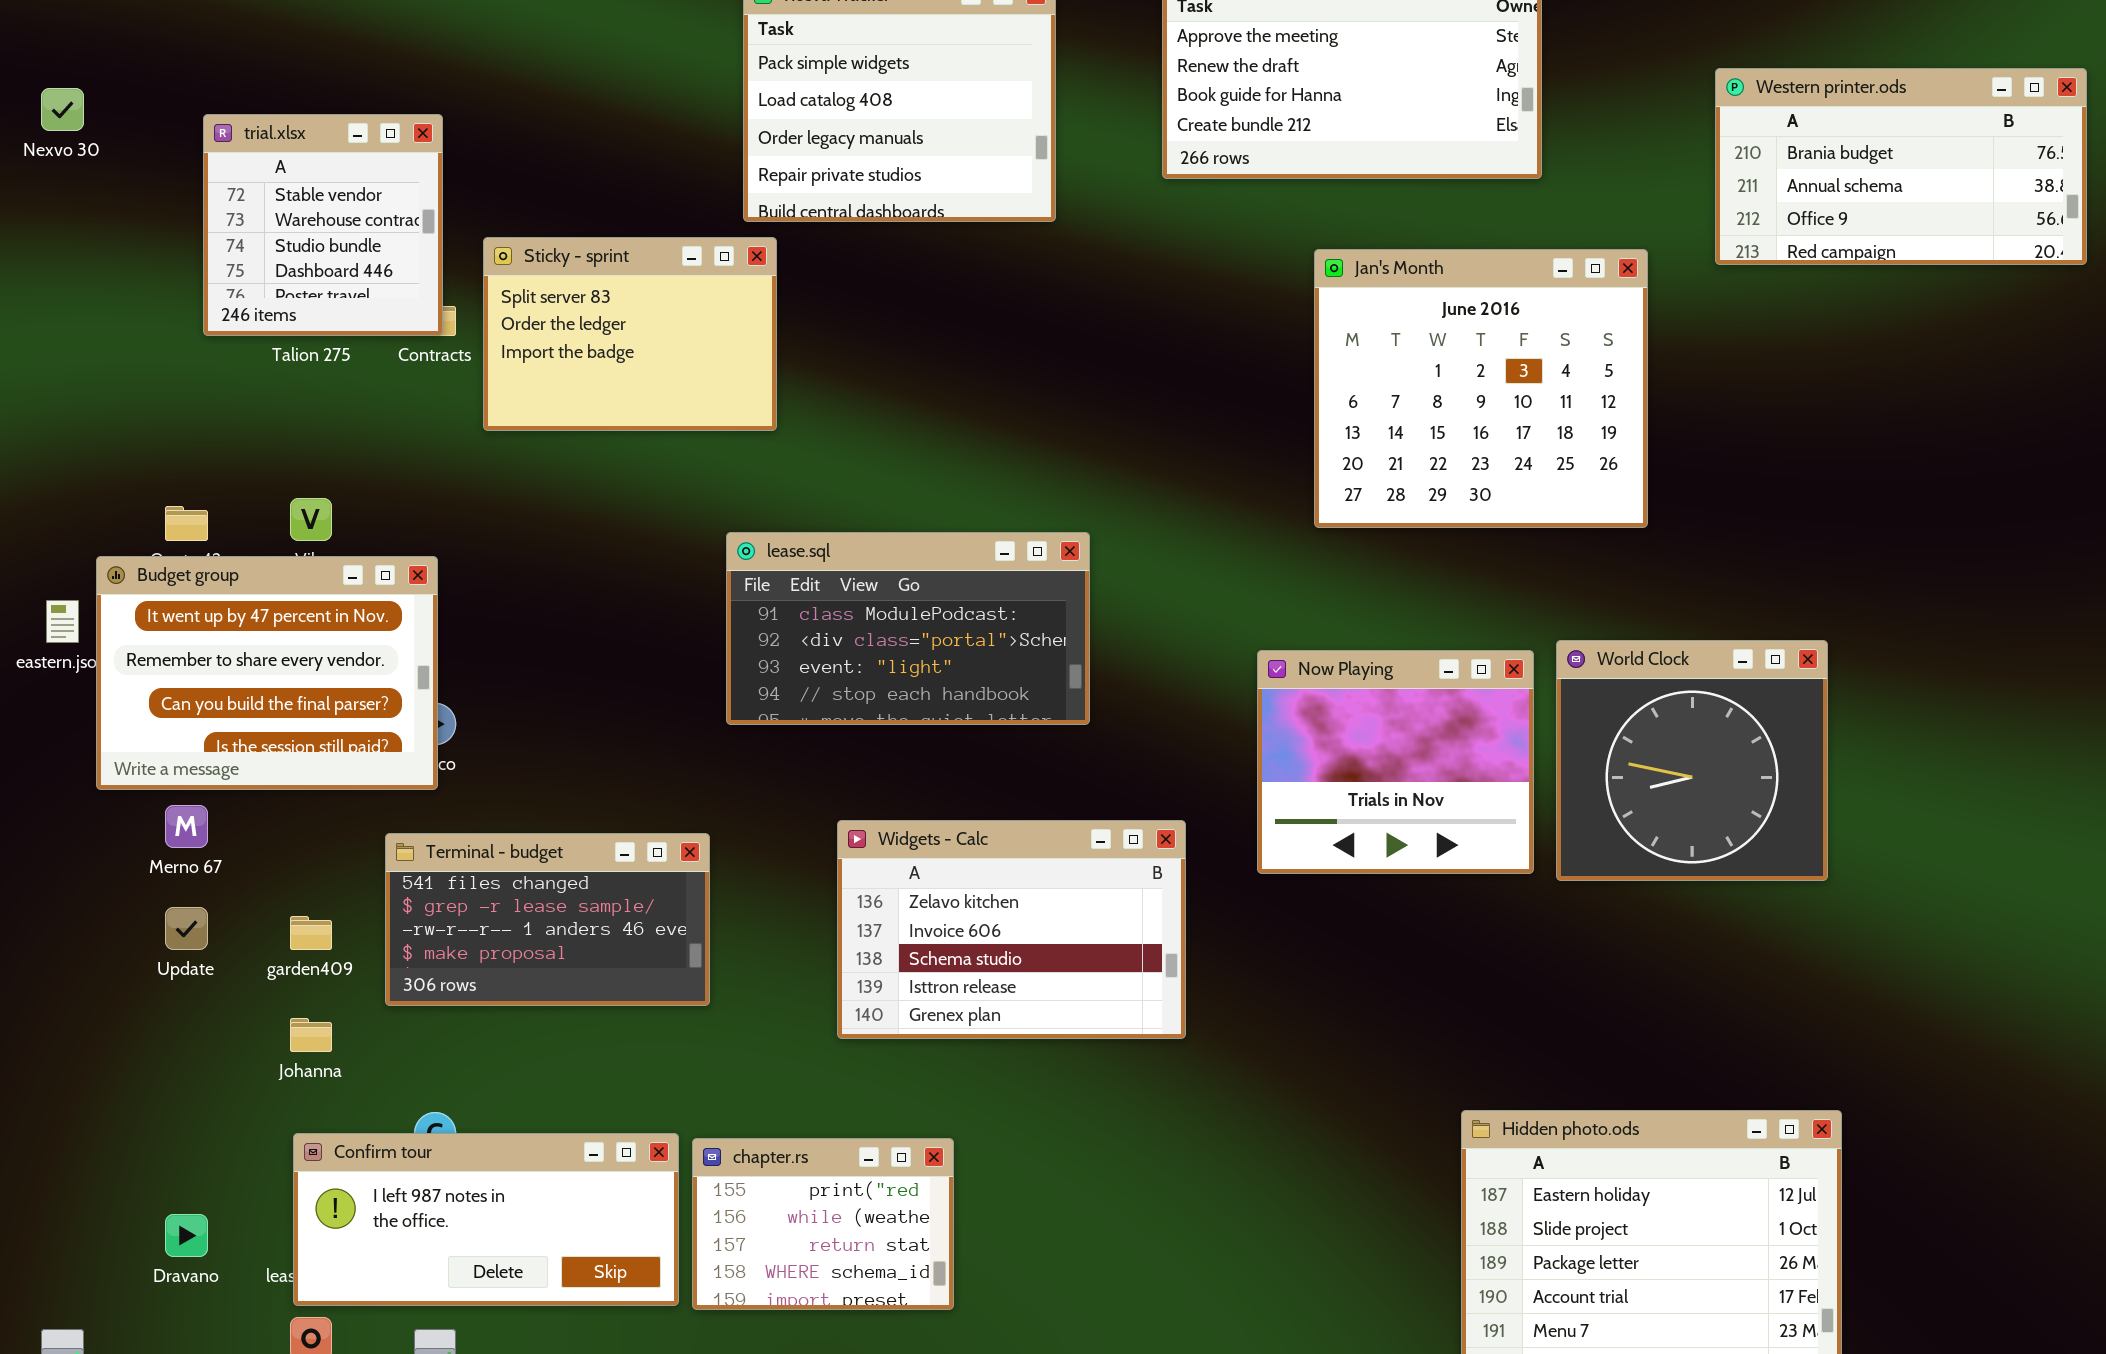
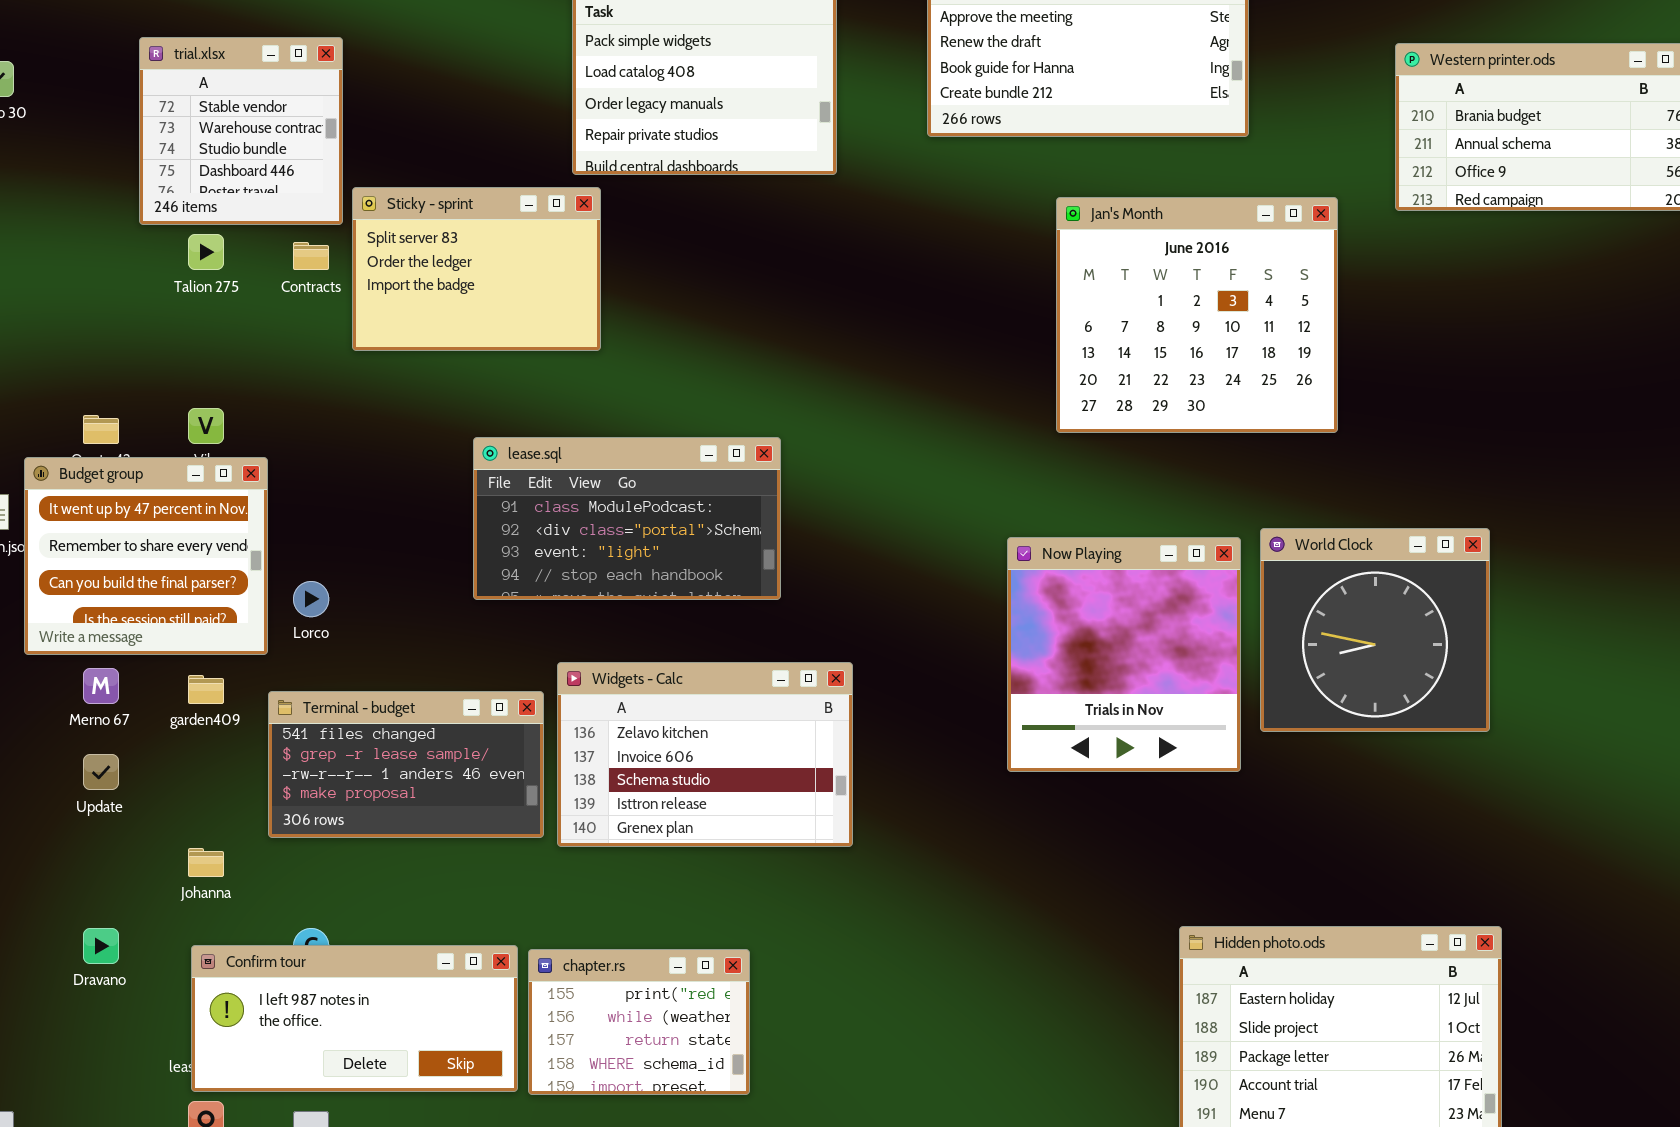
trial.xlsx: [203,114,443,336] -> [139,37,343,225], moved
lease.sql: [726,532,1090,725] -> [473,437,781,600], moved
Budget group: [96,556,438,790] -> [24,457,268,655], resized
Now Playing: [1257,650,1534,874] -> [1007,537,1241,772], resized
Widgets - Calc: [837,820,1186,1039] -> [557,662,853,847], moved
garden409: [290,916,332,950] -> [188,675,224,704], moved
Dravano: [165,1214,208,1257] -> [83,928,119,964], moved

